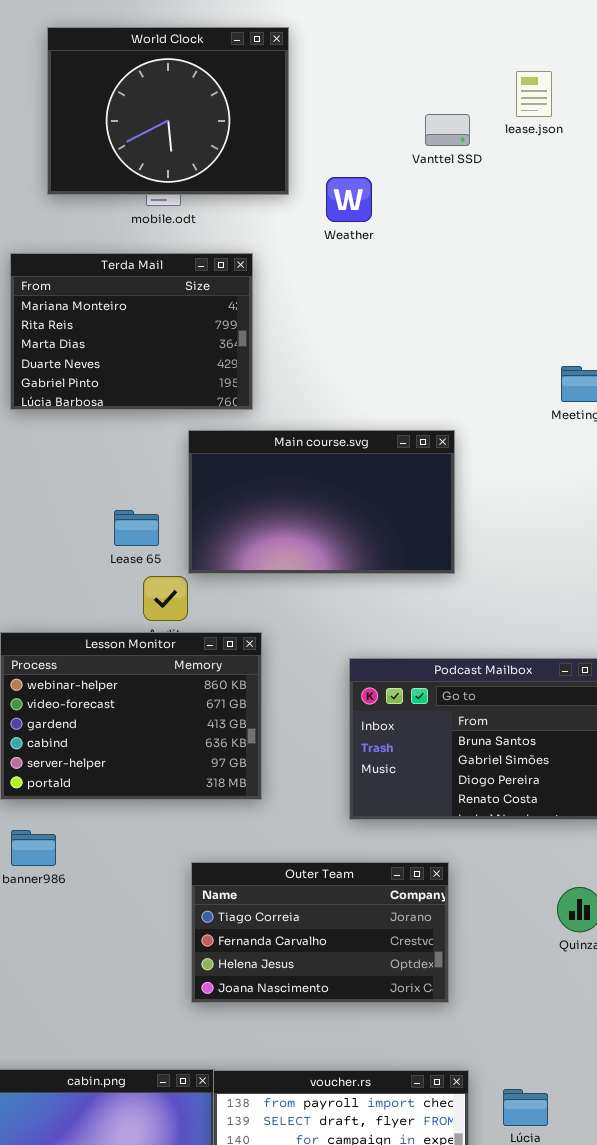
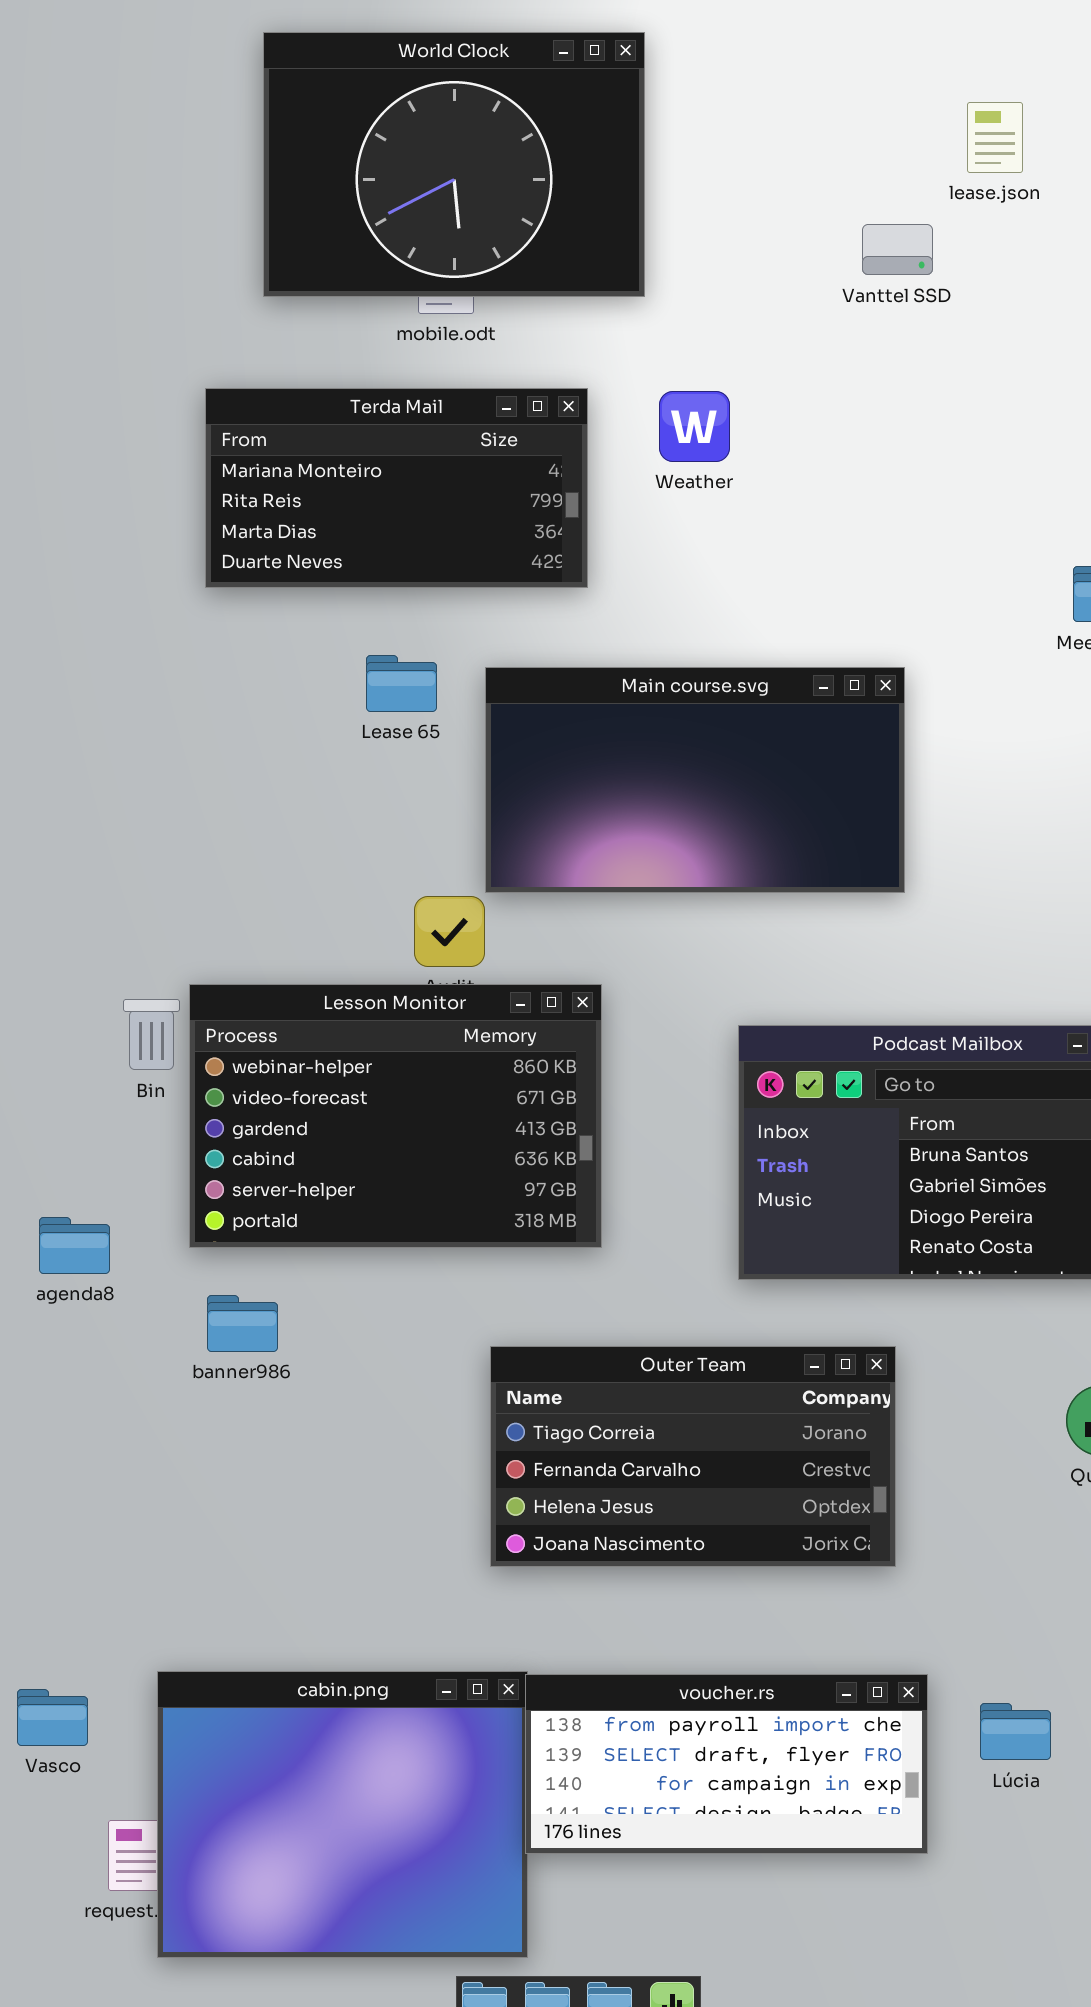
lease.json: [516,71,552,117] -> [967,102,1023,173], moved
Vanttel SSD: [425,114,470,146] -> [862,224,933,275], moved
Weather: [326,177,372,222] -> [659,391,730,462], moved
Terda Mail: [10,253,253,410] -> [205,388,588,588], resized
Lease 65: [114,510,159,546] -> [366,655,437,712], moved

